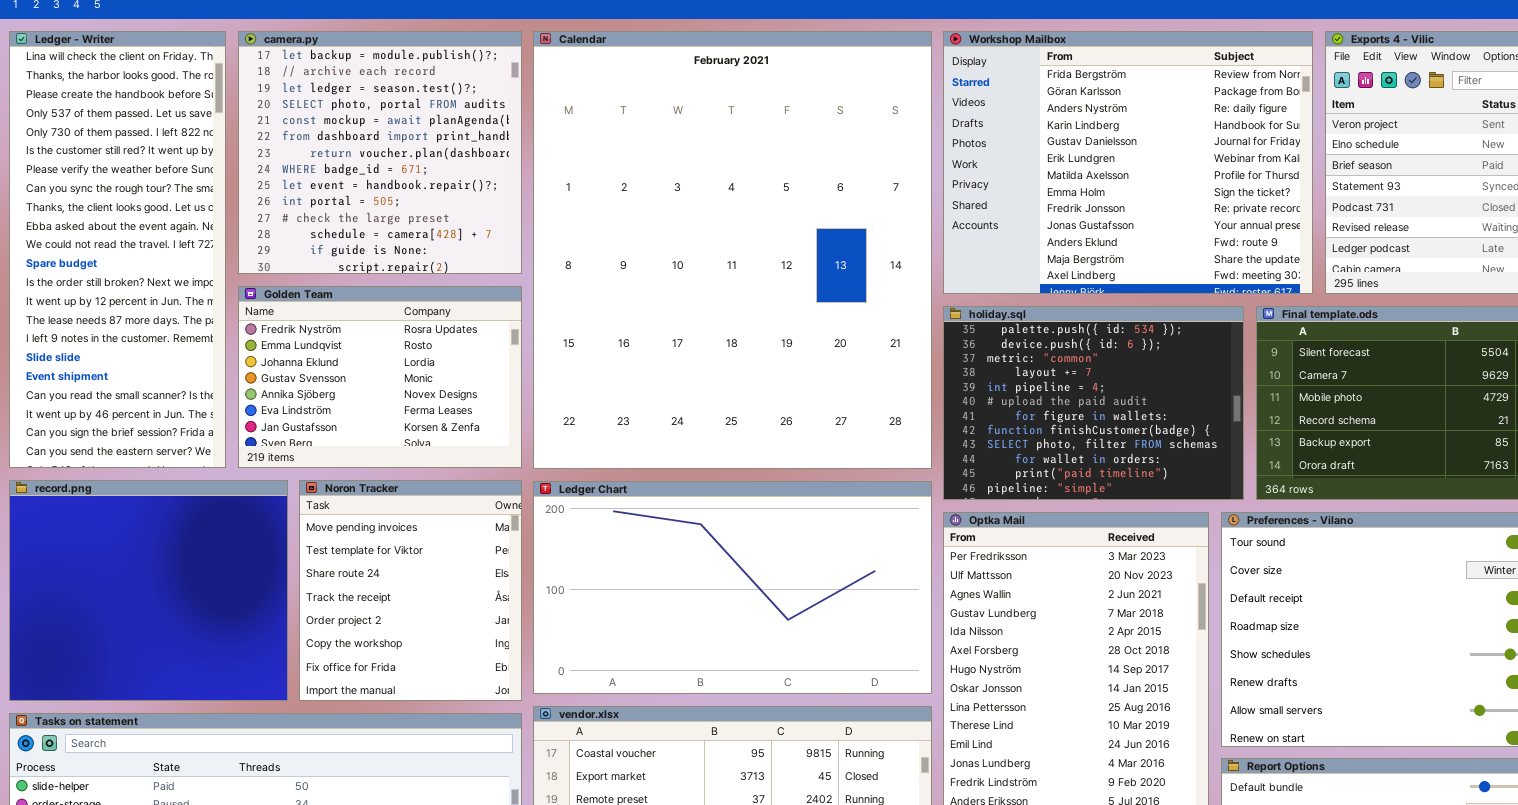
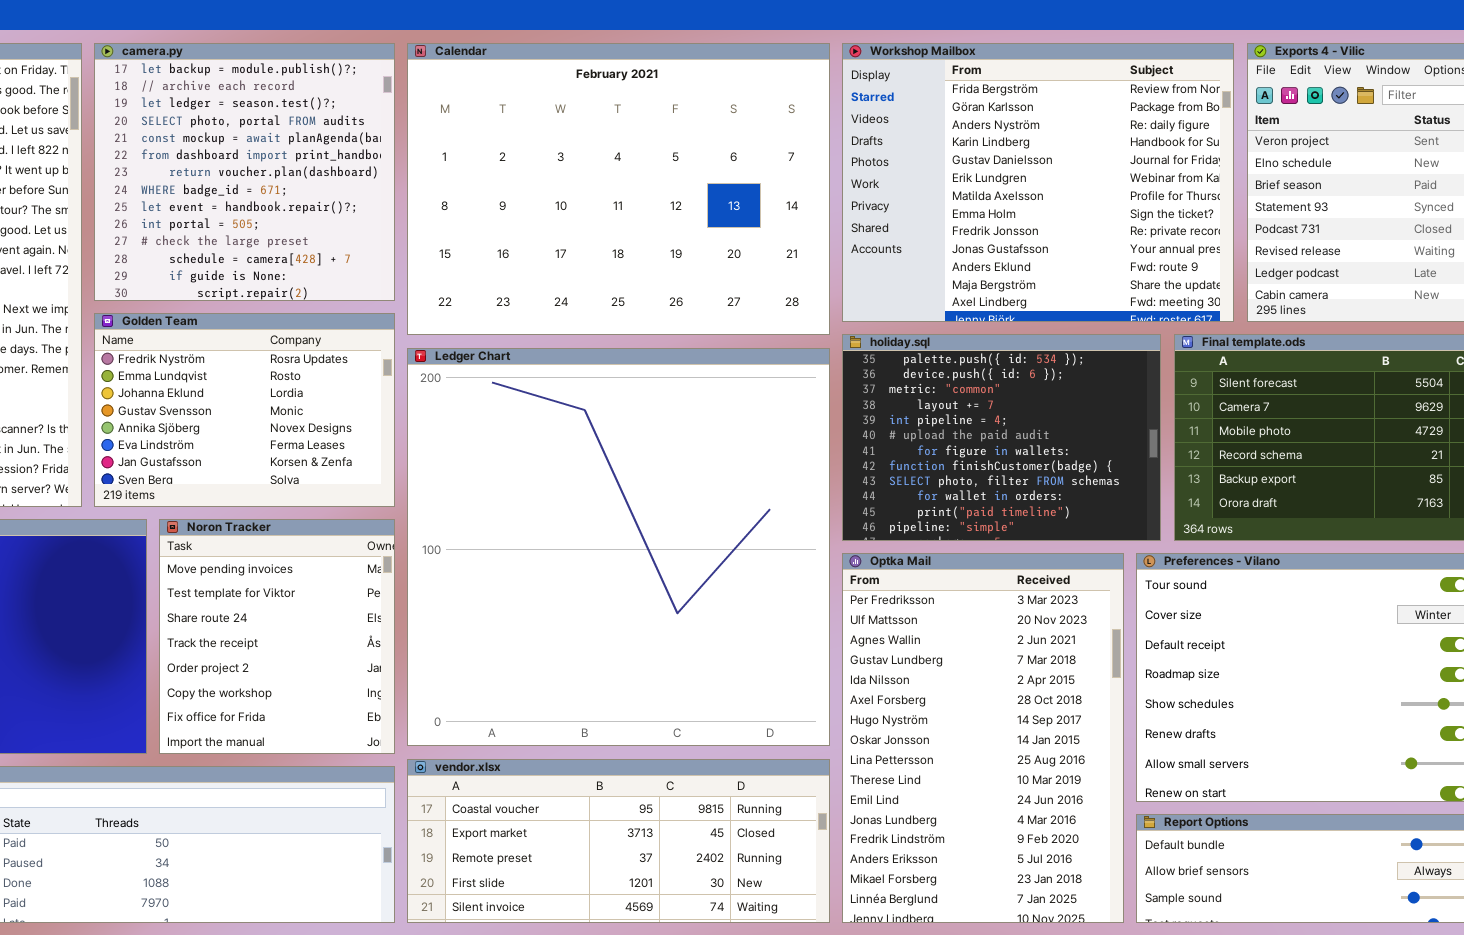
Calendar: [533,31,932,469] -> [407,43,830,335], resized
Ledger Chart: [533,481,932,694] -> [407,348,830,746], resized

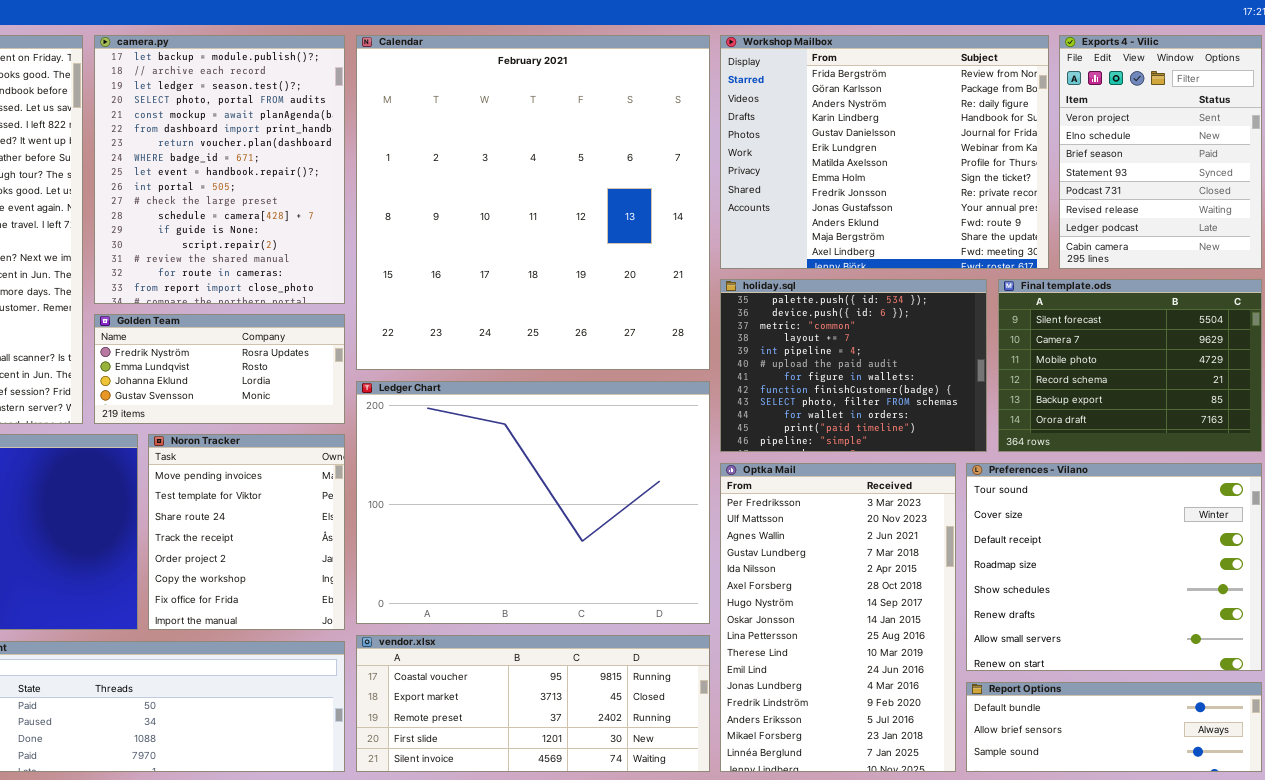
camera.py: [94,43,395,301] -> [94,35,345,304], resized
Calendar: [407,43,830,335] -> [356,35,710,370], resized
Golden Team: [94,313,395,507] -> [94,314,345,424], resized
Ledger Chart: [407,348,830,746] -> [356,381,710,624], resized

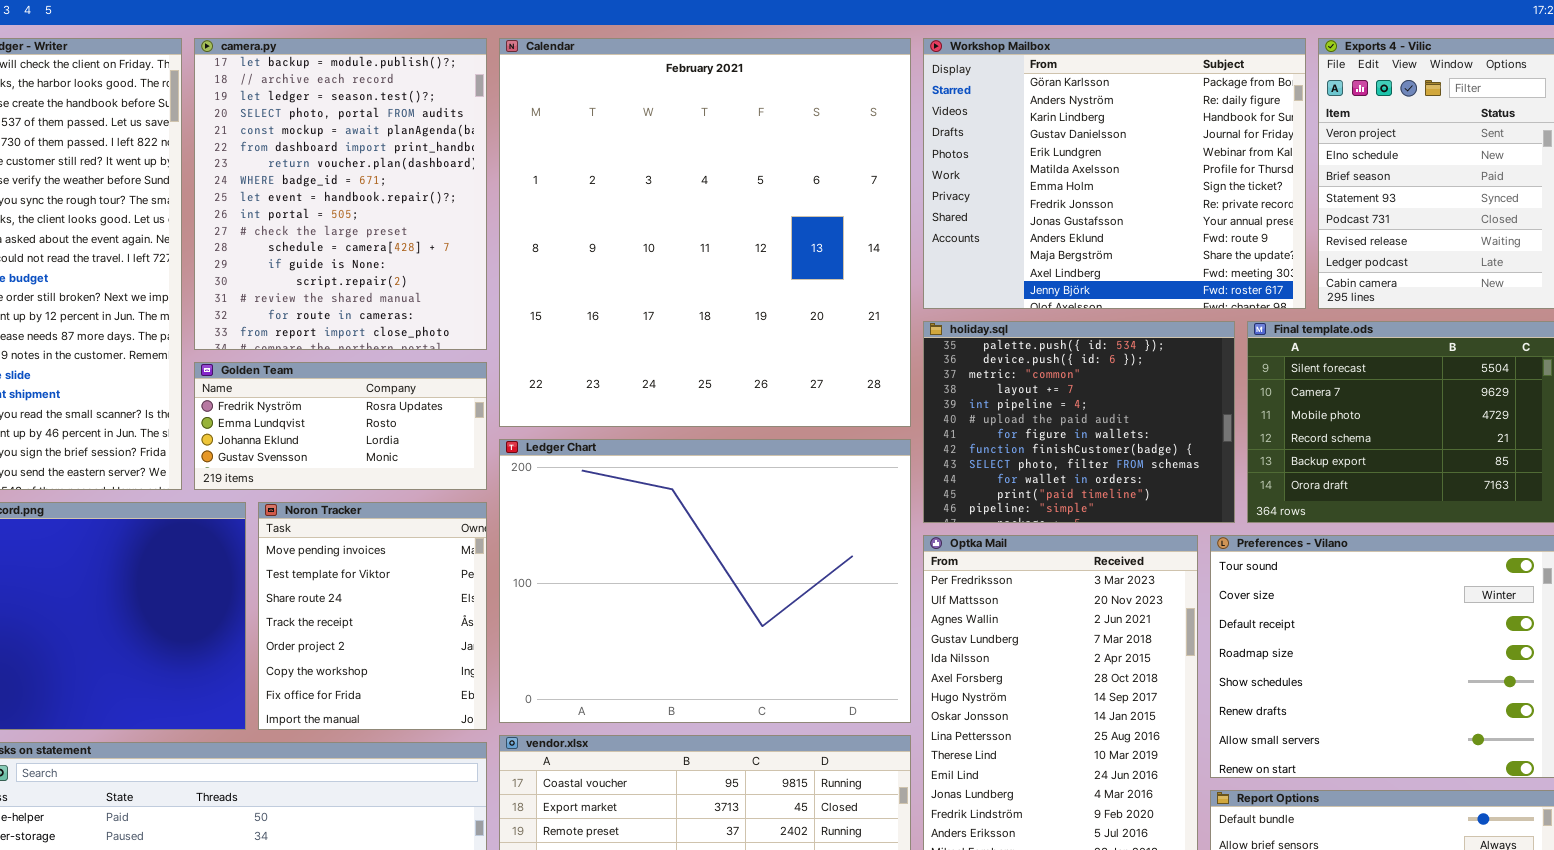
Workshop Mailbox: [720,35,1049,269] -> [923,38,1306,309], scrolled down 1 row

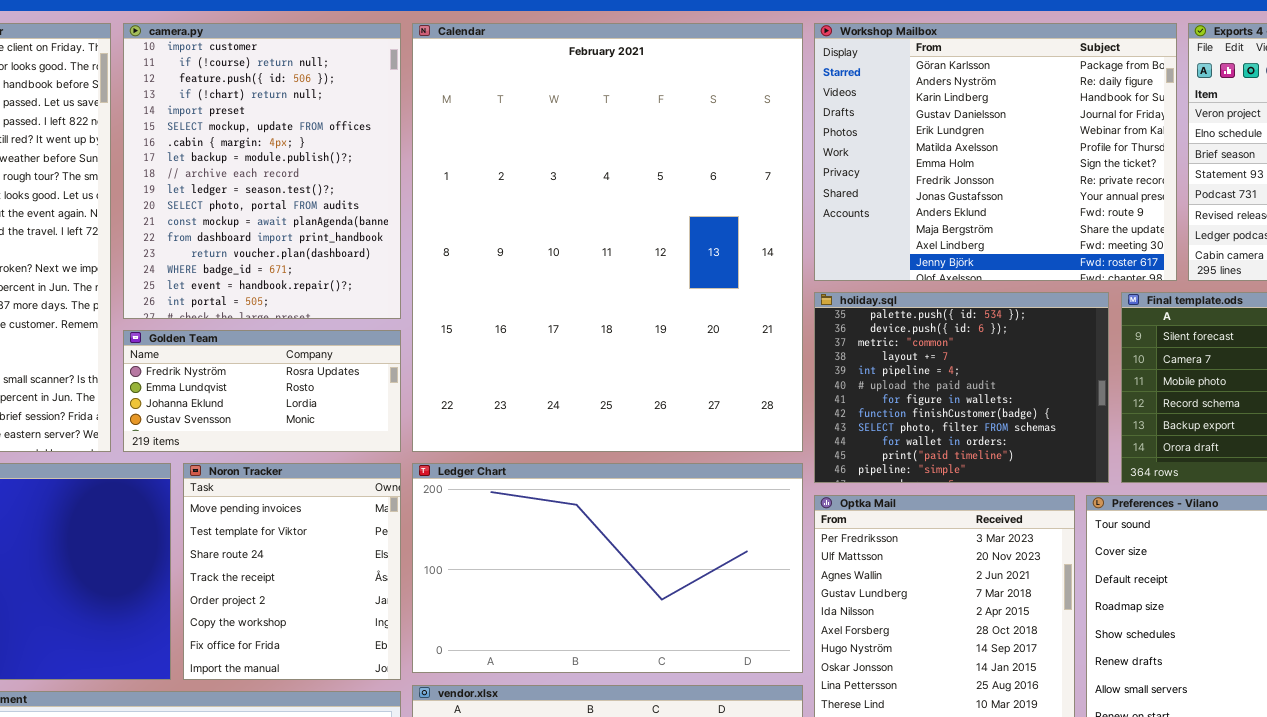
camera.py: [194,38,487,350] -> [123,23,401,319], scrolled up 7 rows
Calendar: [499,38,911,427] -> [412,23,803,452], resized
Ledger Chart: [499,439,911,723] -> [412,463,803,673], resized

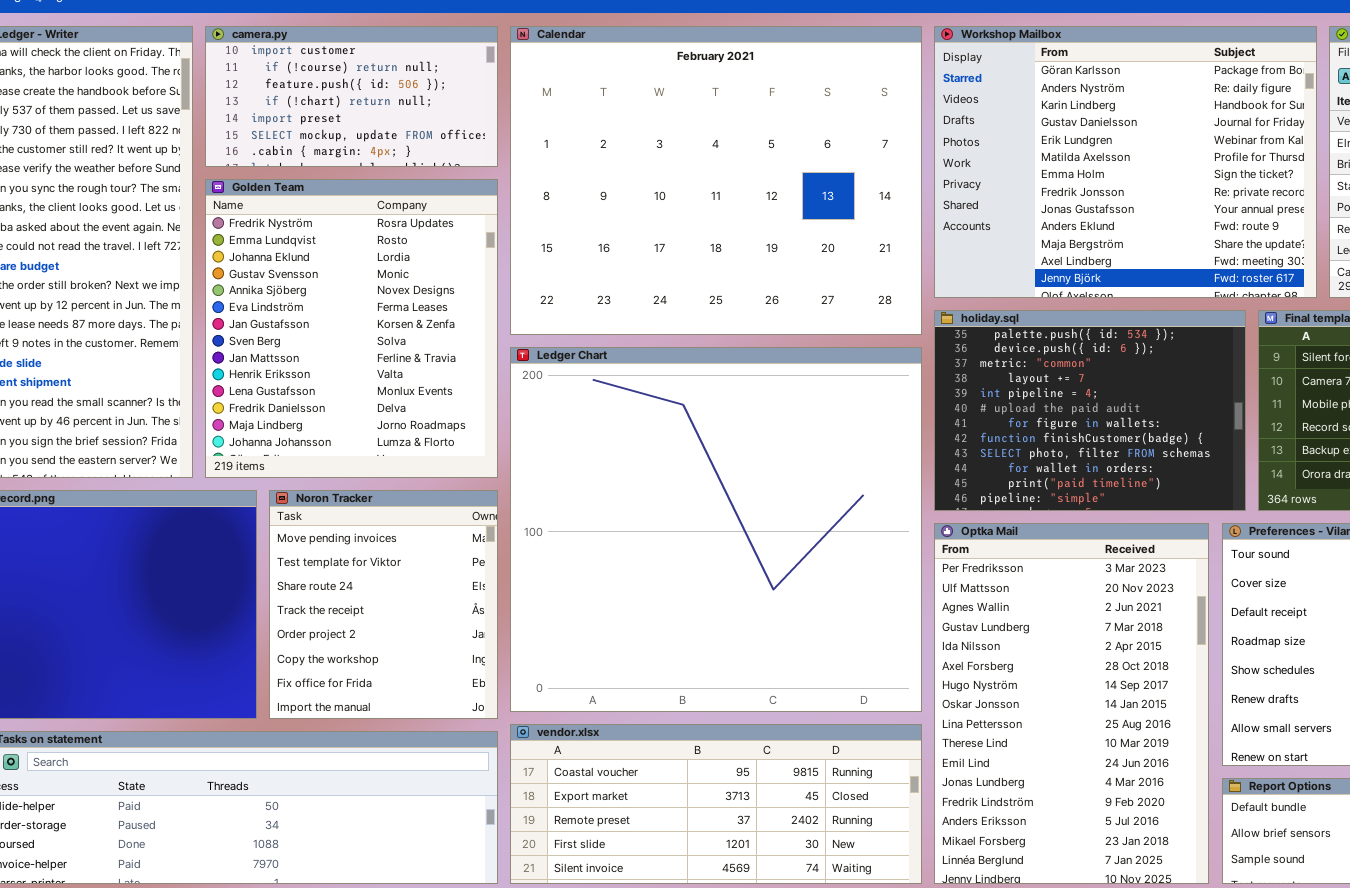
camera.py: [123,23,401,319] -> [205,26,498,167], resized
Calendar: [412,23,803,452] -> [510,26,922,335], resized
Golden Team: [123,330,401,452] -> [205,179,498,478], resized
Ledger Chart: [412,463,803,673] -> [510,347,922,712], resized

